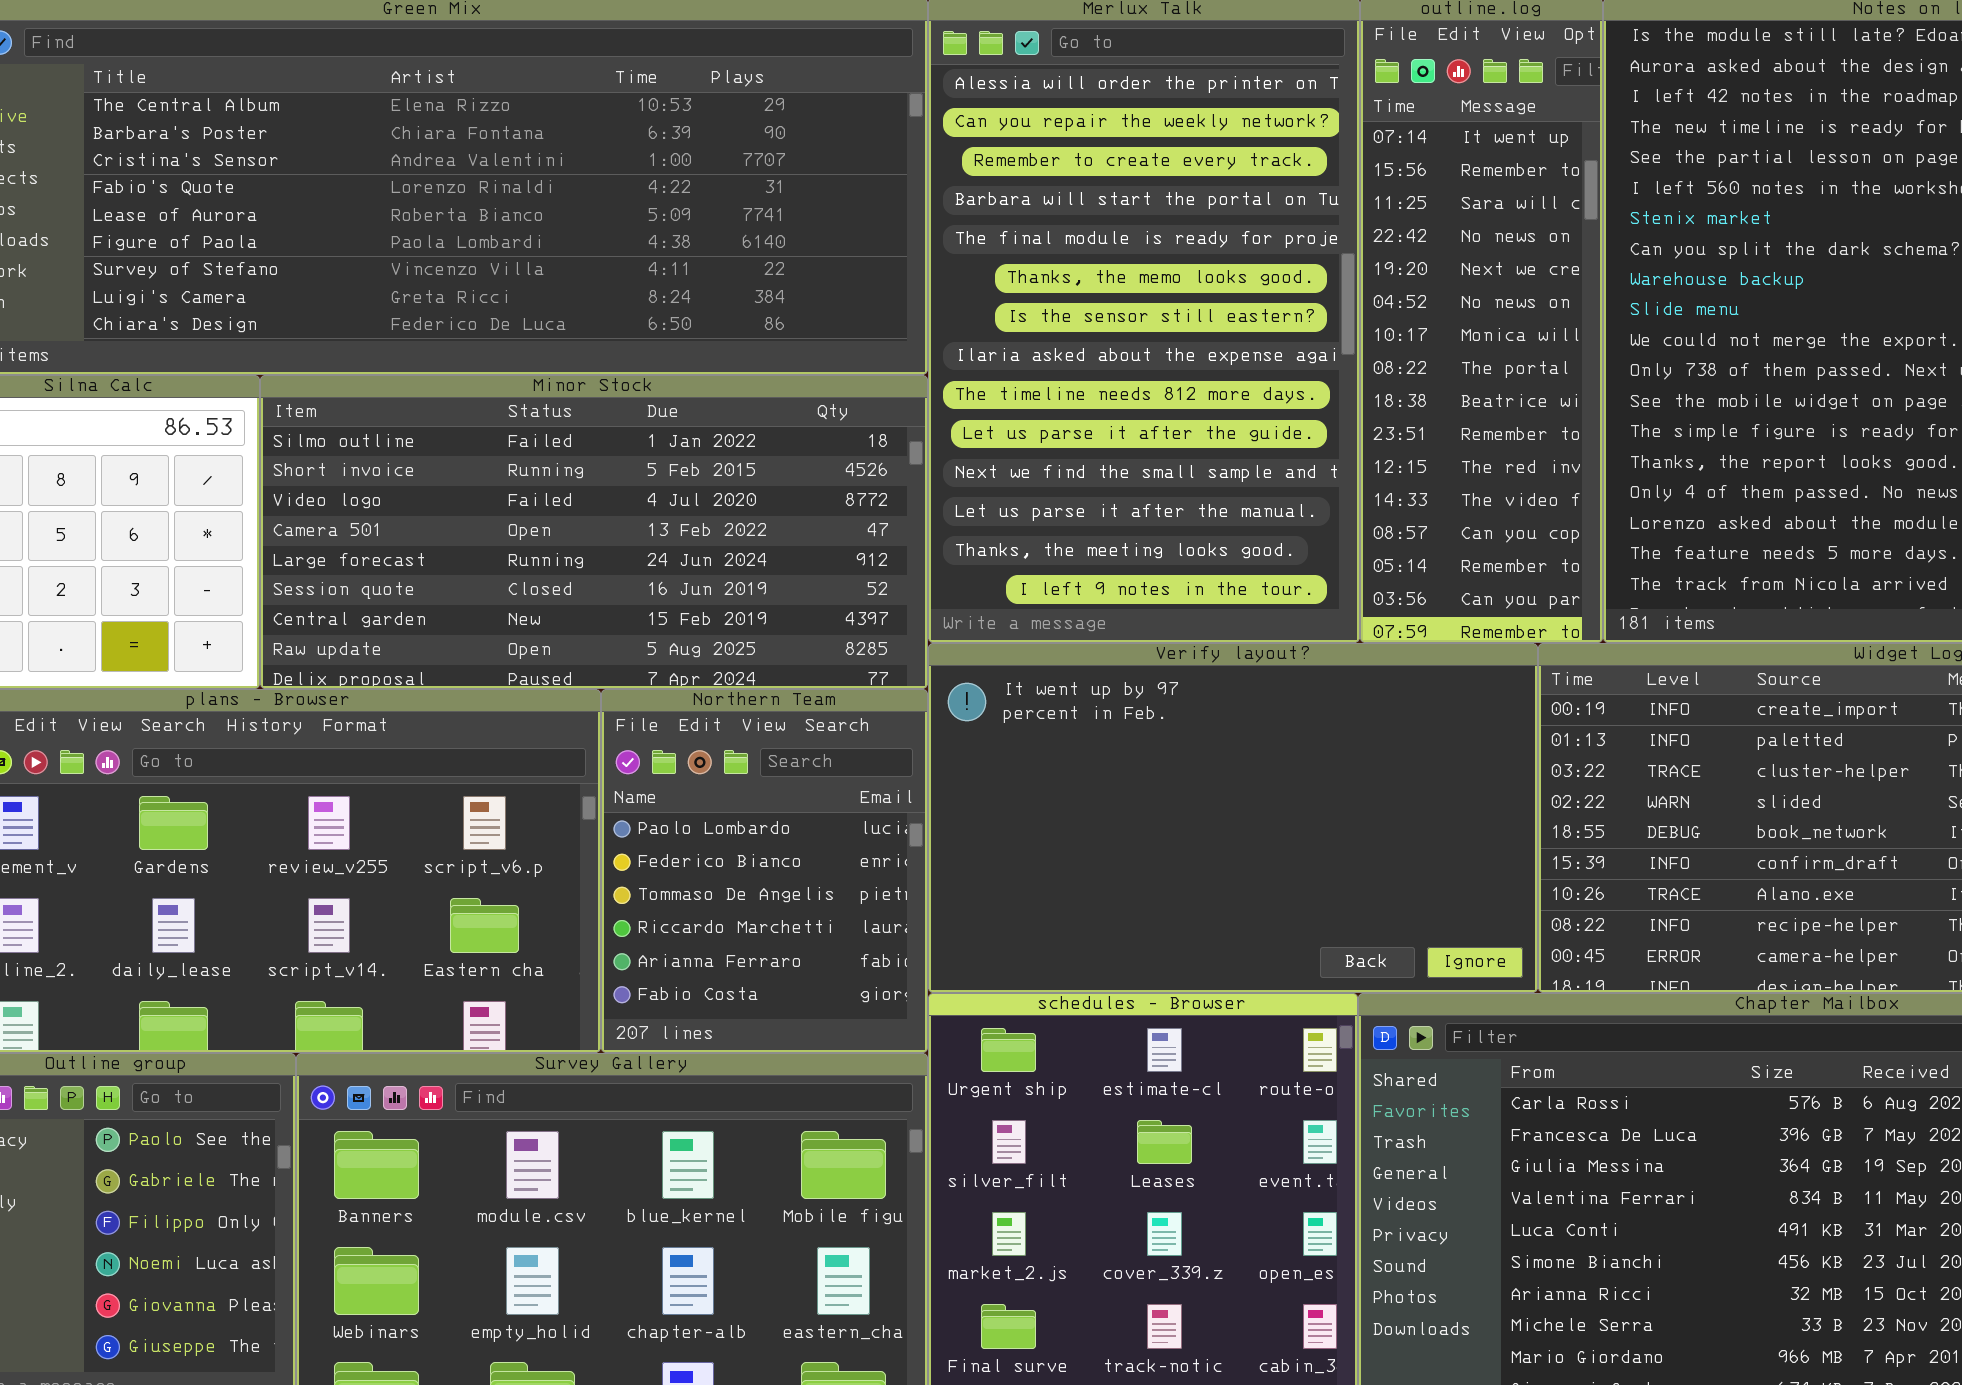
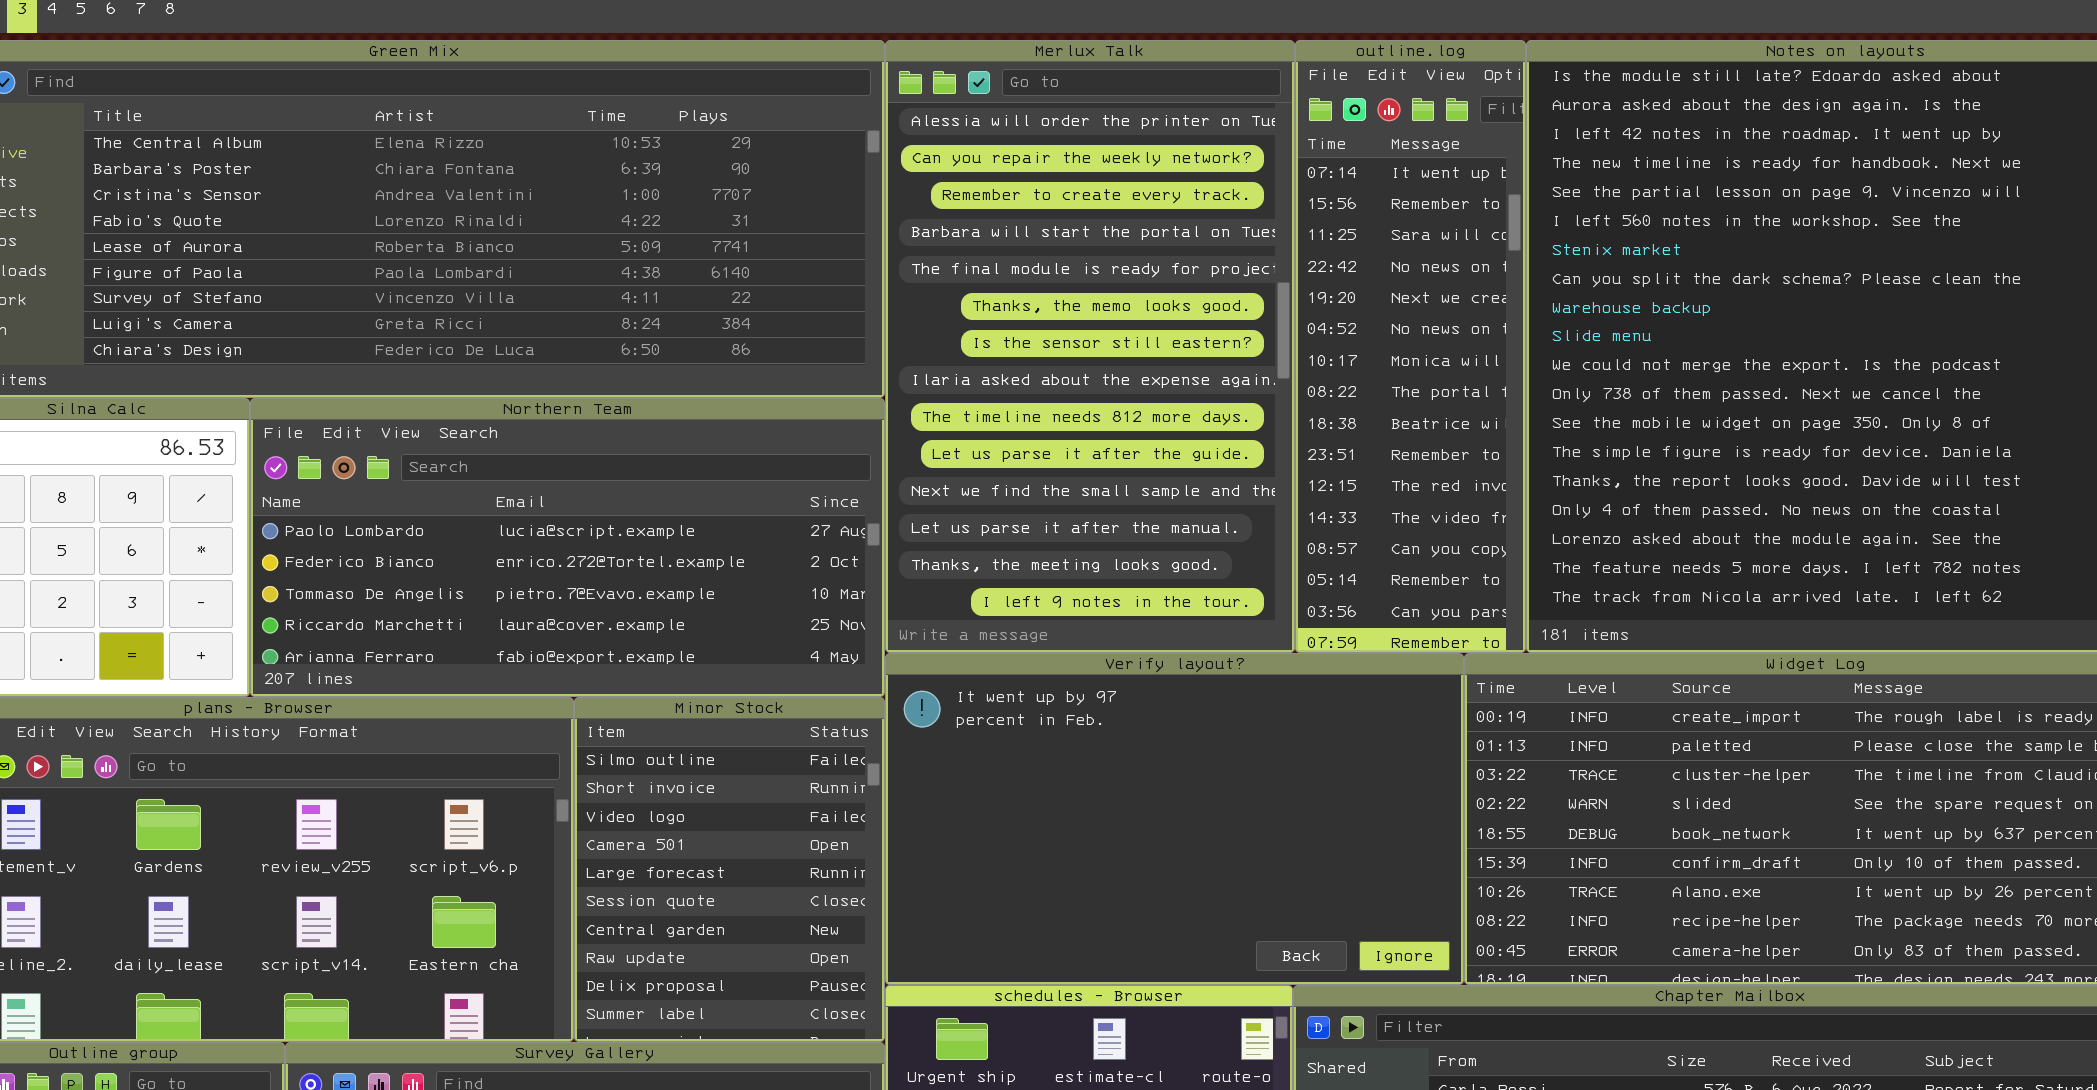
Minor Stock: [260,375,928,689] -> [574,697,885,1042], moved, resized
Northern Team: [601,689,928,1053] -> [250,398,885,697], moved, resized

